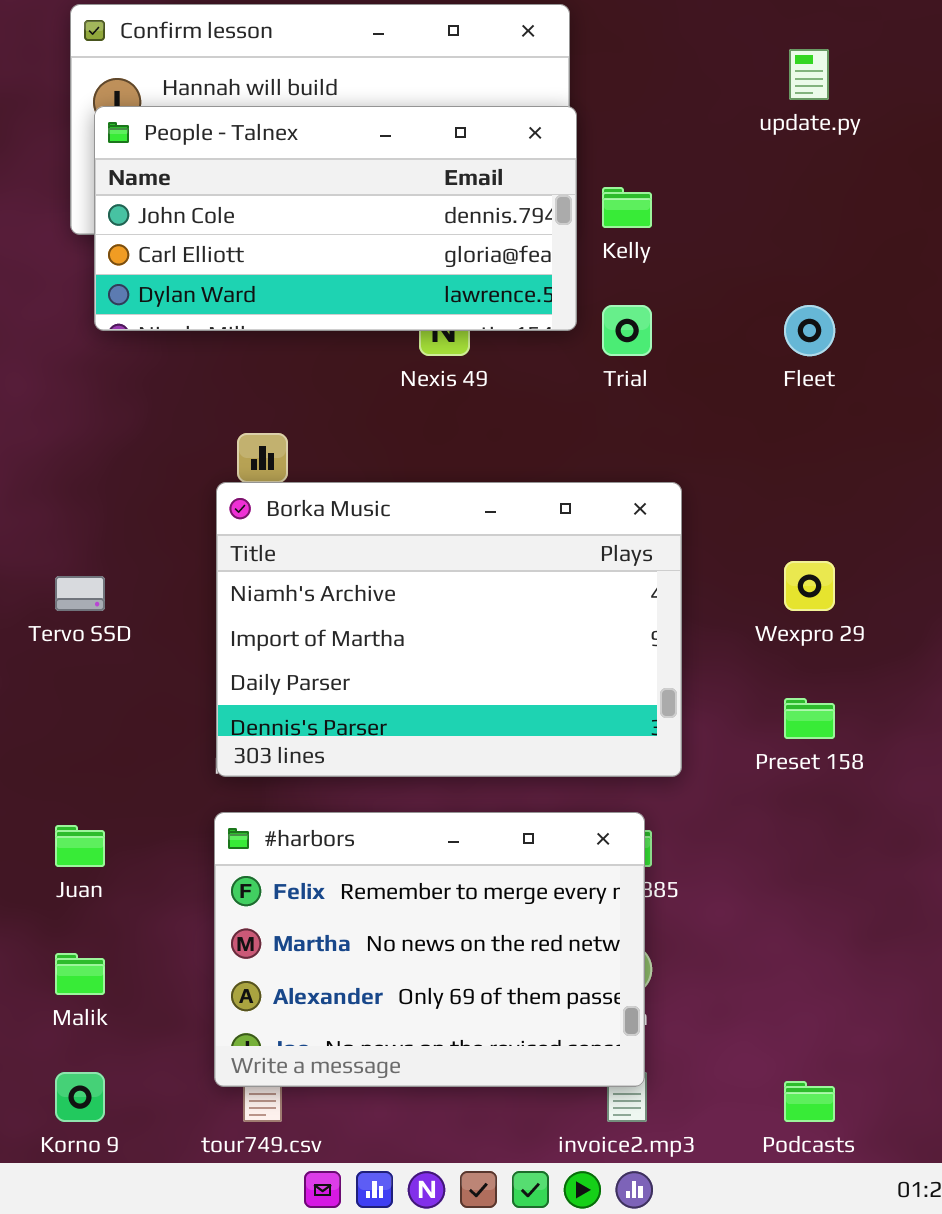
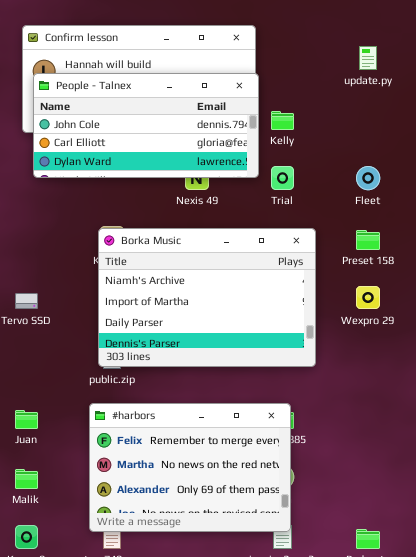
Borka Music: [216,482,682,777] -> [98,228,316,367], moved
Preset 158: [784,698,835,739] -> [356,230,380,250], moved

